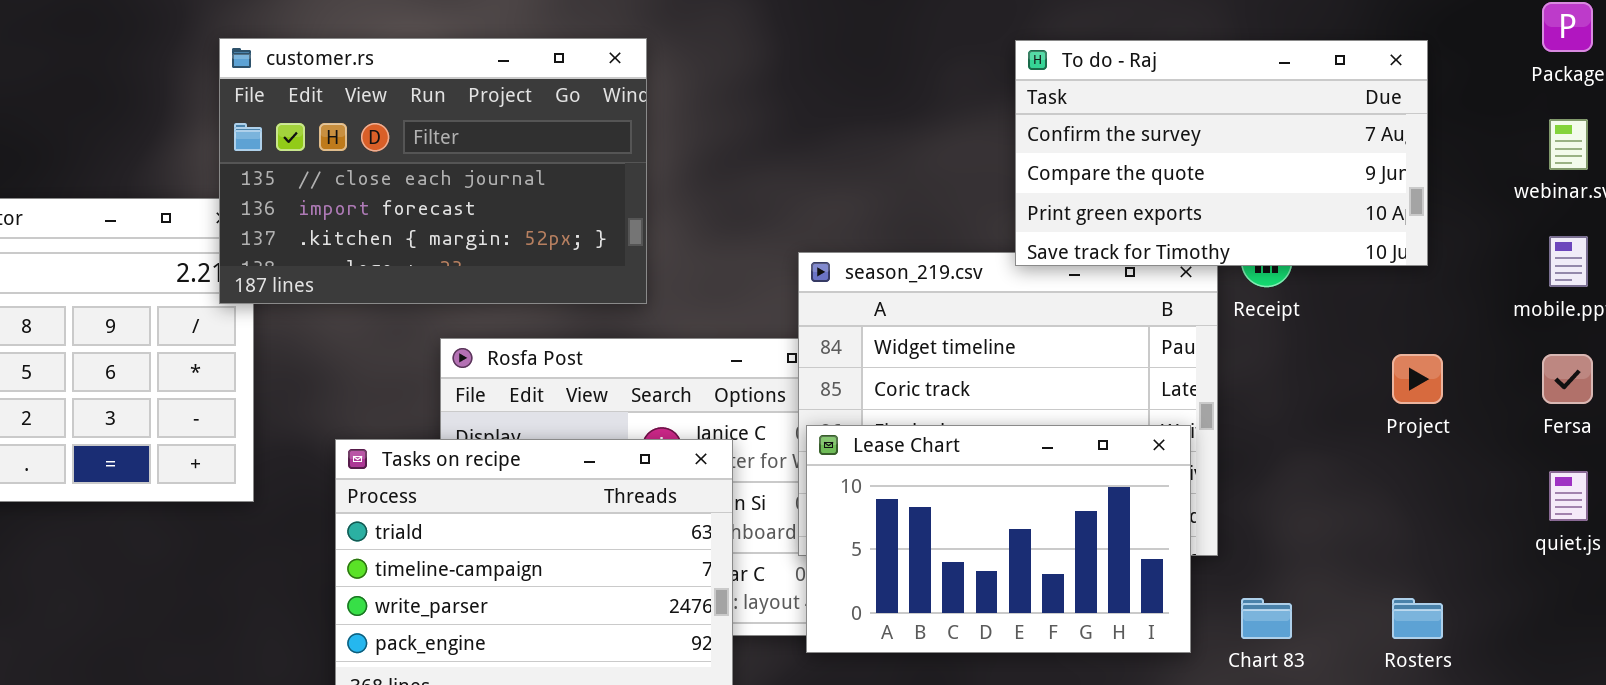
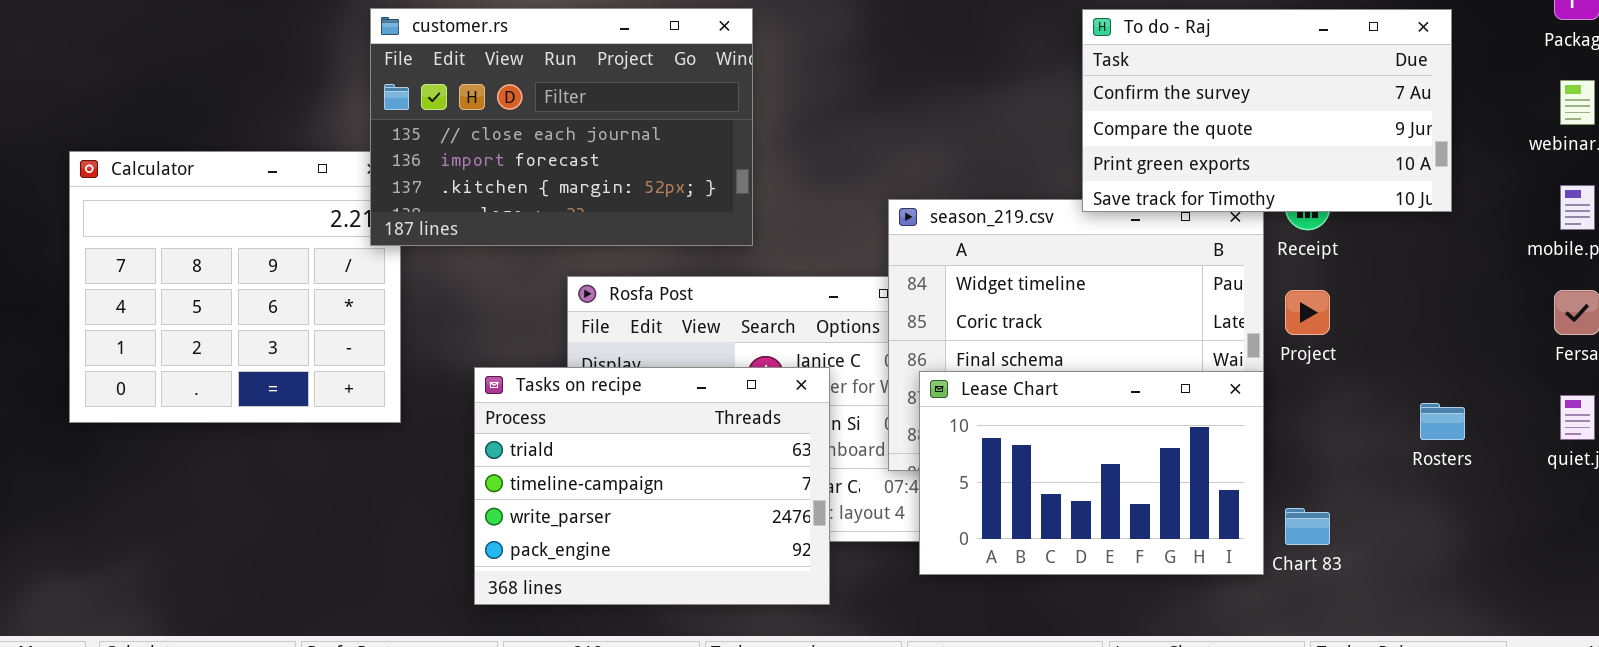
Project: [1392,354,1443,404] -> [1285,290,1330,335], moved
Lease Chart: [806,425,1191,653] -> [919,371,1264,575], moved
Rosters: [1392,598,1443,639] -> [1420,403,1465,440], moved

